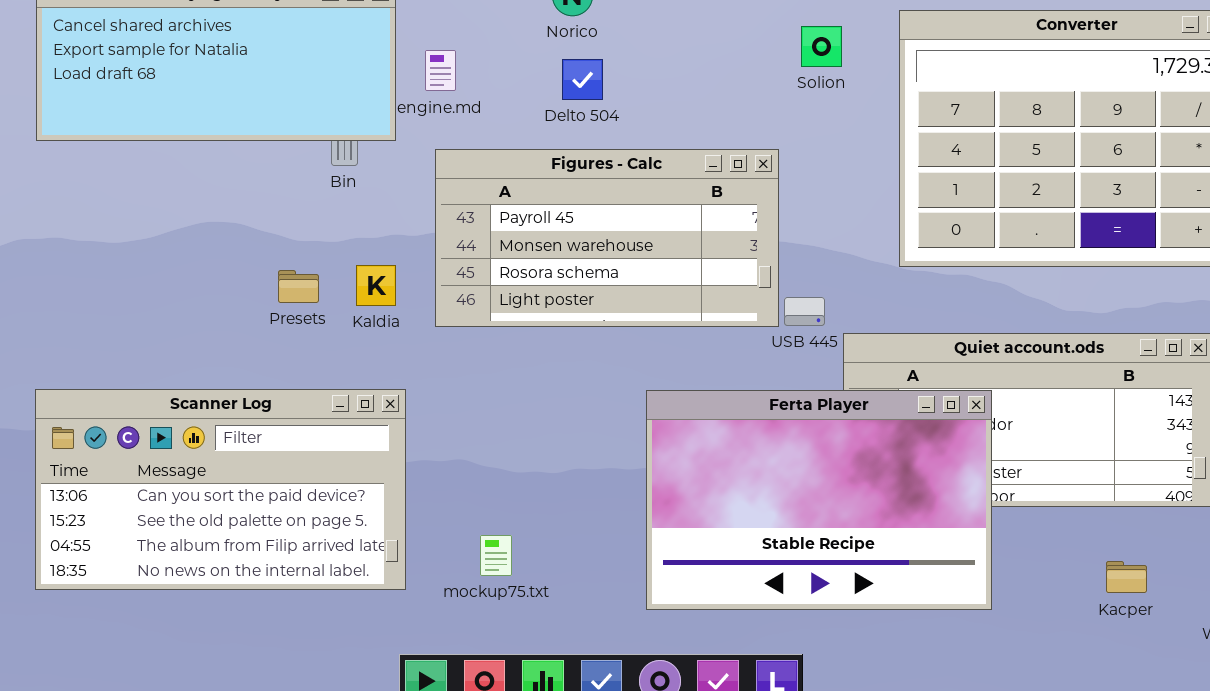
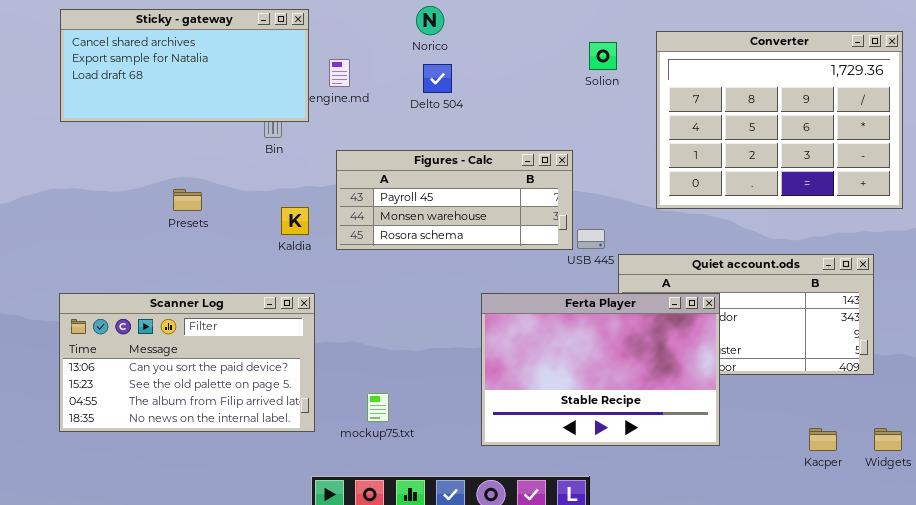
Figures - Calc: [435,149,779,327] -> [336,150,573,250], resized
Presets: [278,270,319,303] -> [173,189,202,211], moved
Kacper: [1106,561,1147,593] -> [809,428,837,451], moved

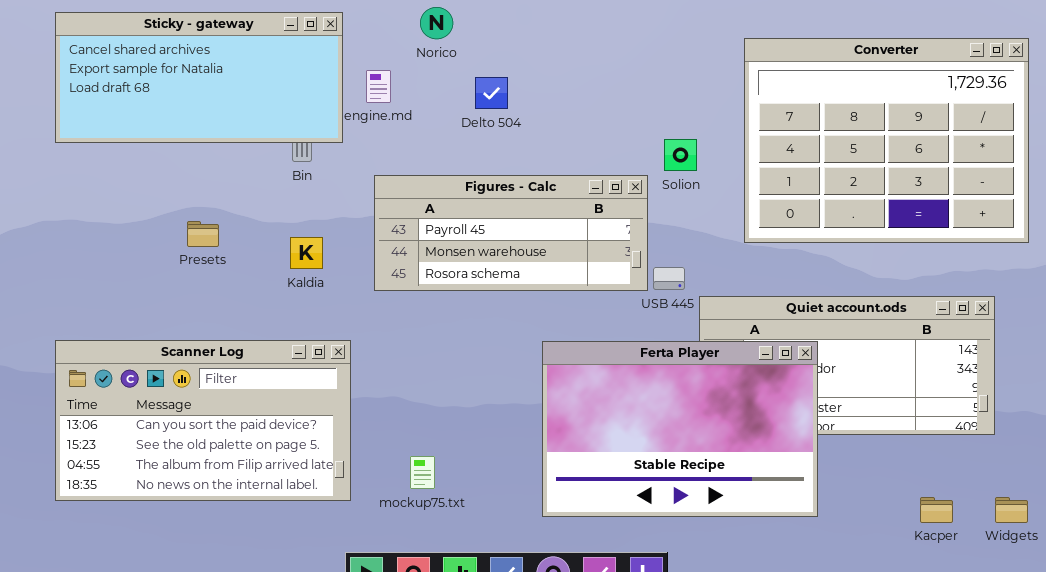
Norico: [416,6,444,35] -> [420,7,453,39], moved
Solion: [589,42,617,70] -> [664,139,697,171], moved
Kaldia: [281,207,309,235] -> [290,237,323,269], moved

